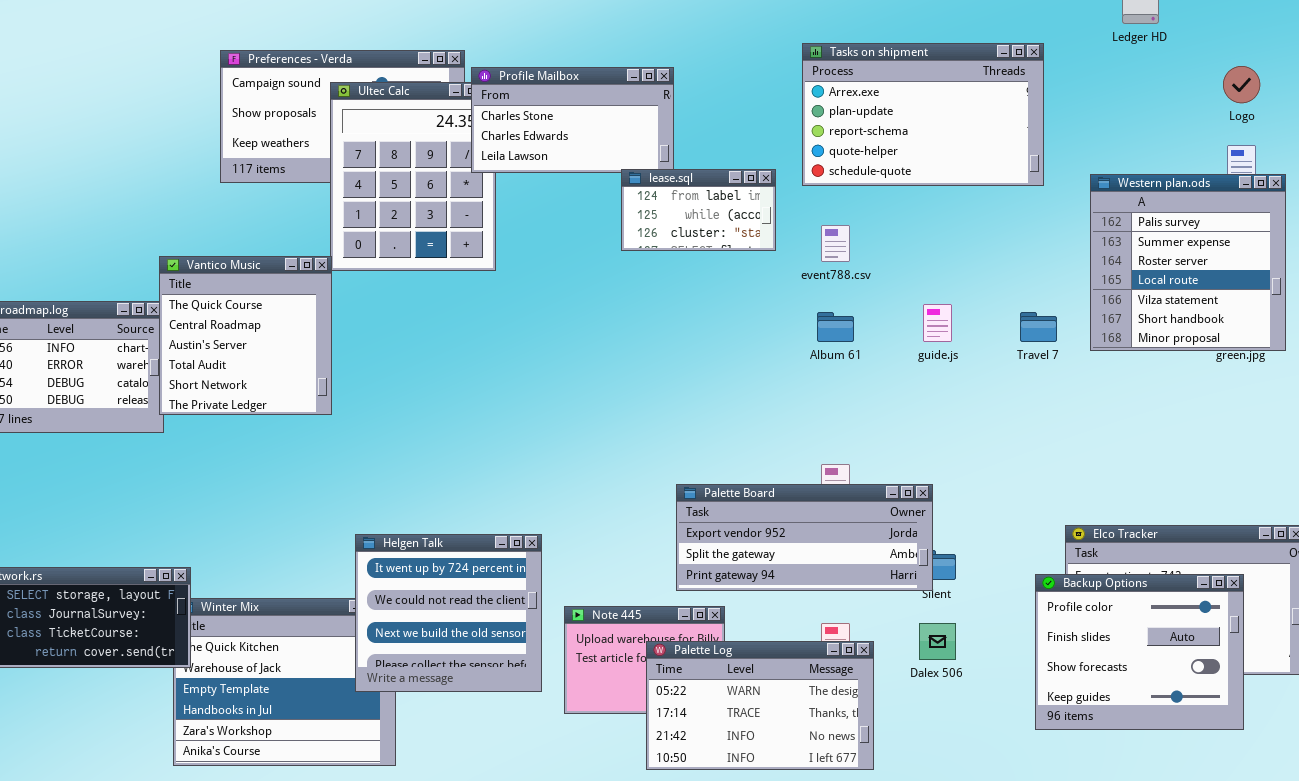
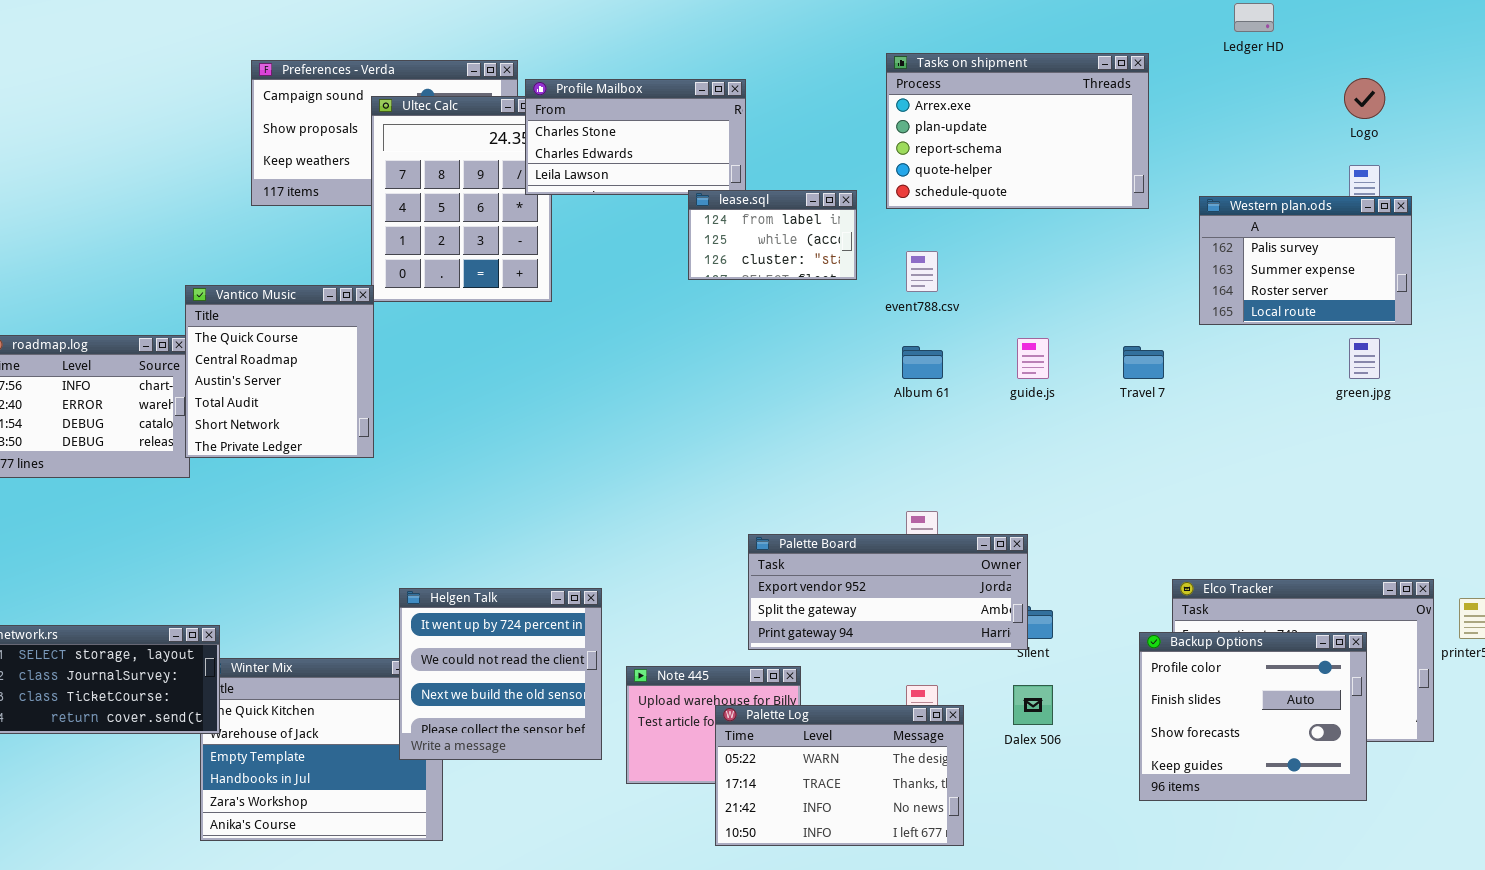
Western plan.ods: [1090,174,1286,351] -> [1199,196,1412,325], resized

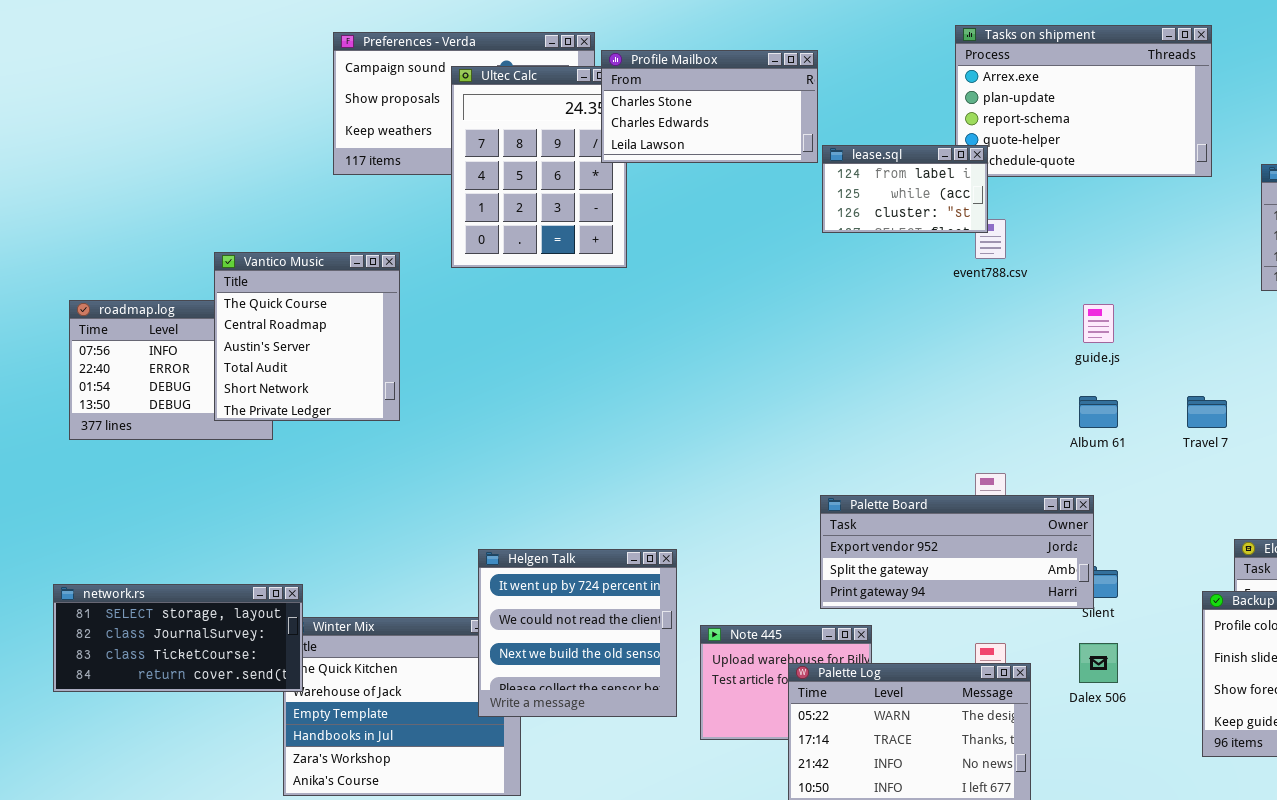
lease.sql: [688,190,857,280] -> [822,145,988,233], moved
Vantico Music: [185,285,374,458] -> [214,252,400,421], moved
Album 61: [902,346,943,379] -> [1079,396,1118,428], moved
Travel 7: [1123,346,1164,379] -> [1187,396,1227,428], moved

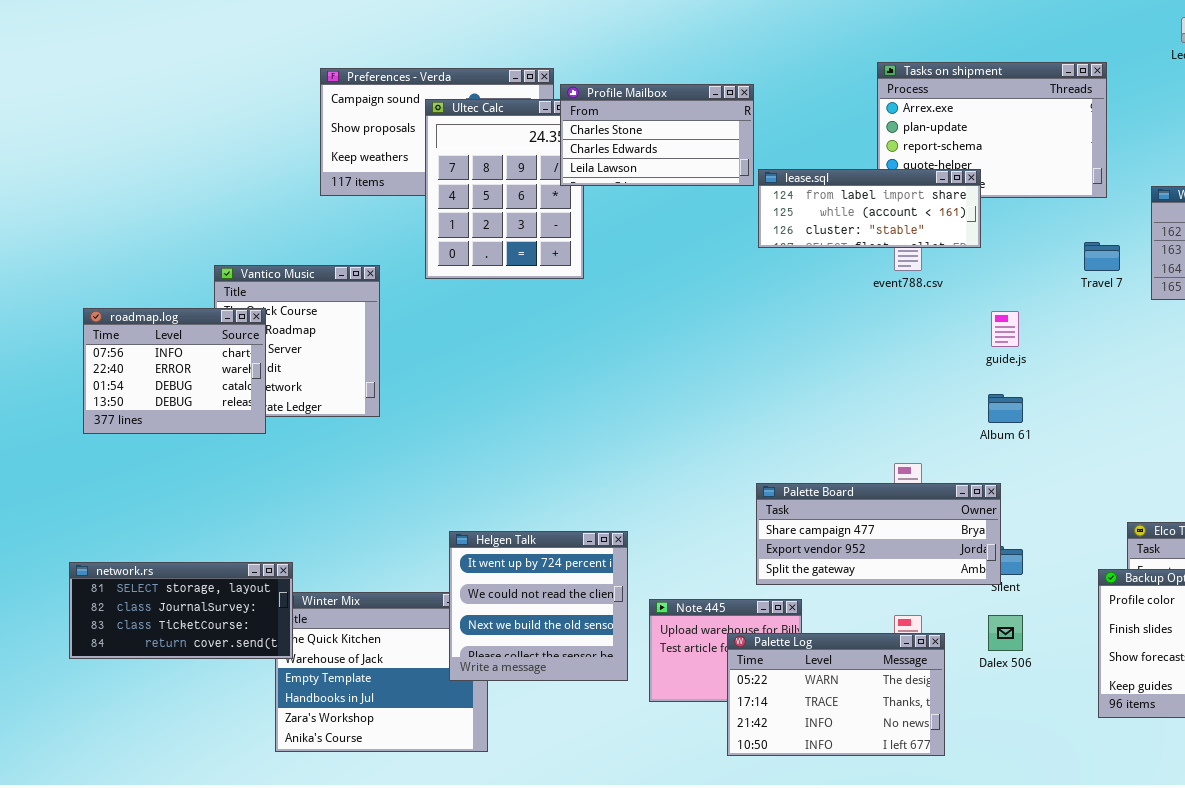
lease.sql: [822,145,988,233] -> [758,169,981,248], resized
roadmap.log: [69,300,273,440] -> [83,308,266,434], raised
Travel 7: [1187,396,1227,428] -> [1084,242,1120,271], moved
Palette Board: [820,495,1094,609] -> [756,483,1001,585], scrolled up 1 row

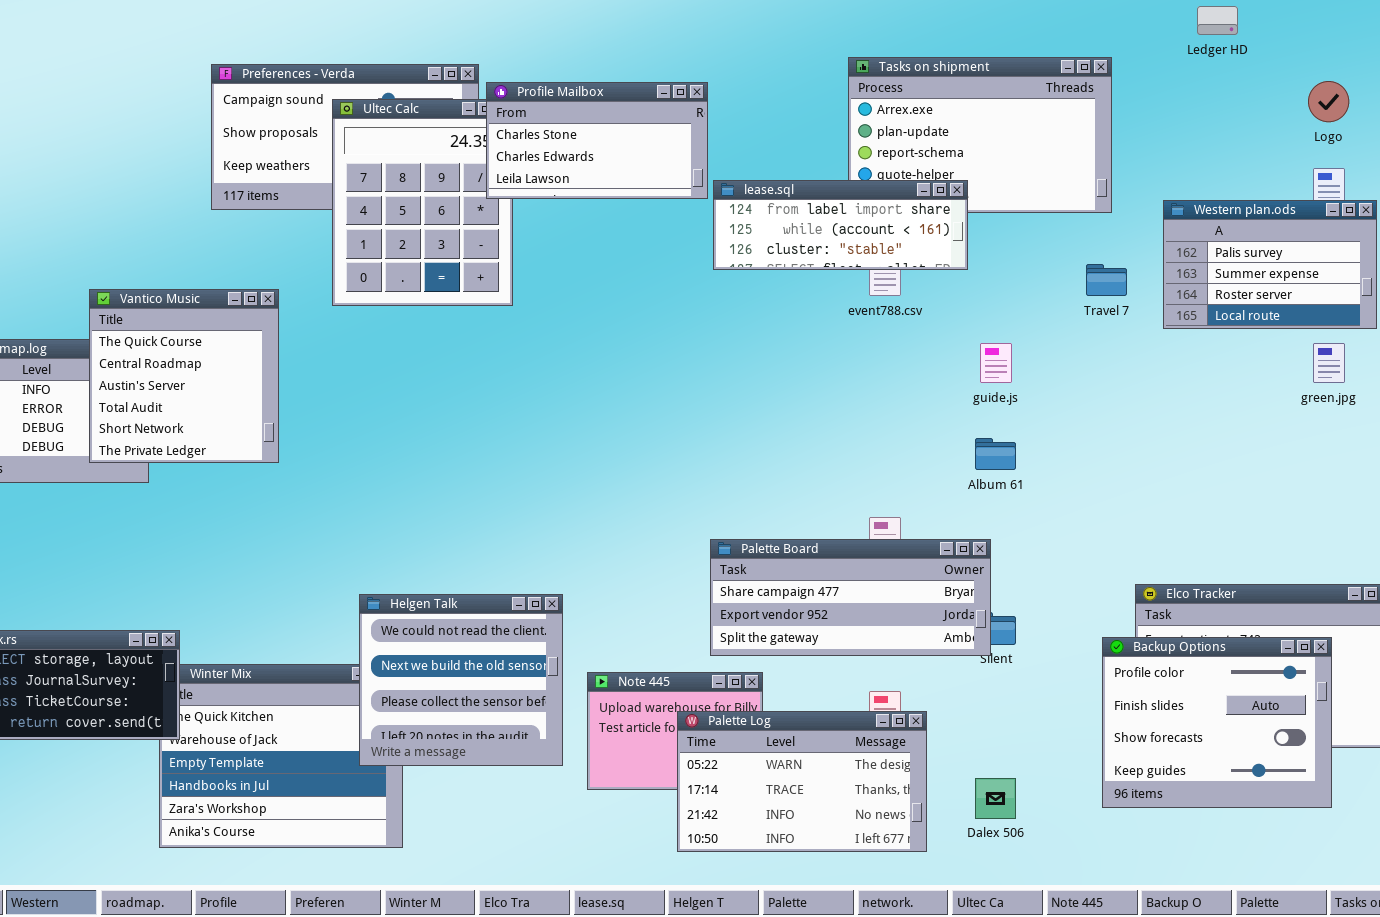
Vantico Music: [214,265,380,417] -> [89,289,279,463], raised
Helgen Talk: [449,531,628,681] -> [359,594,563,766], scrolled down 1 row
Dalex 506: [988,615,1023,651] -> [975,778,1016,819], moved

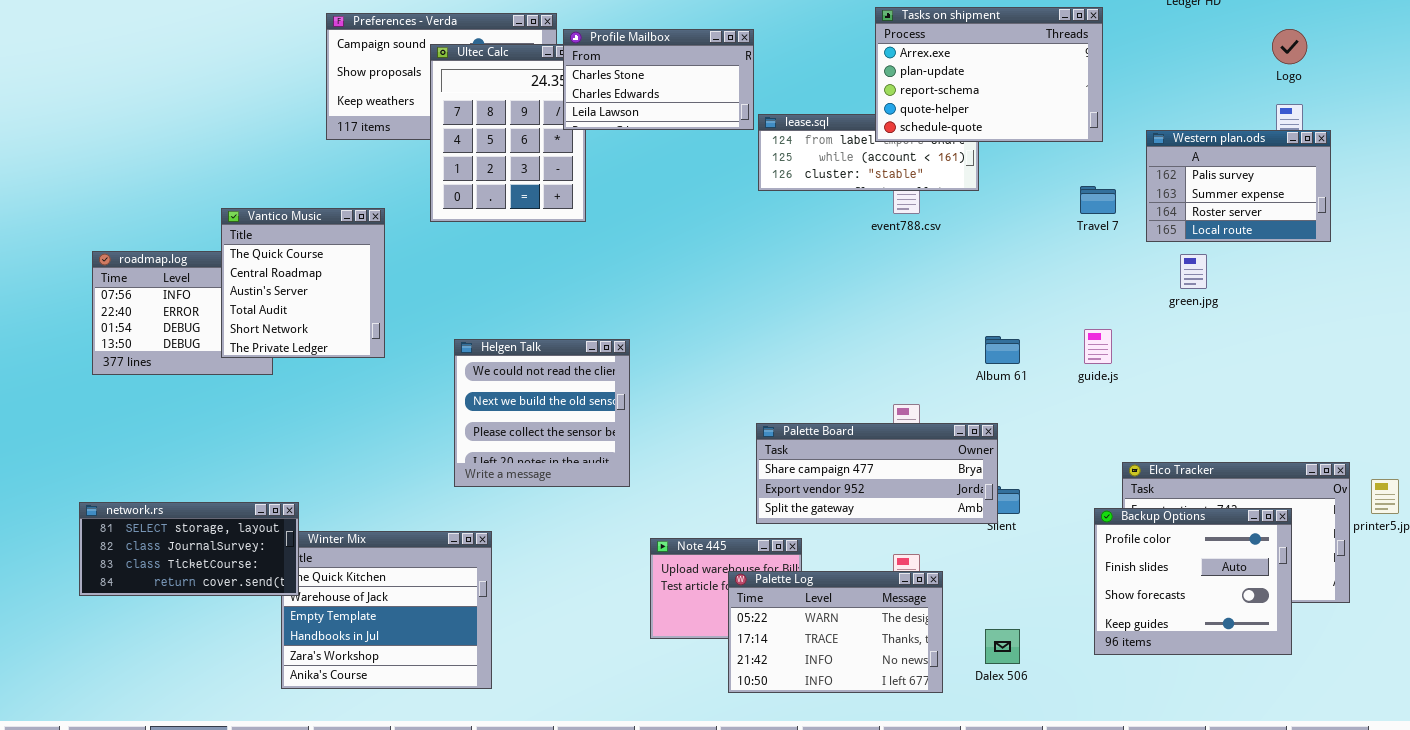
Tasks on shipment: [848,57,1112,213] -> [875,7,1103,142], raised
guide.js: [980,343,1012,383] -> [1084,329,1112,364], moved
green.jpg: [1313,343,1345,383] -> [1180,254,1207,289], moved
Helgen Talk: [359,594,563,766] -> [454,339,630,487], moved

